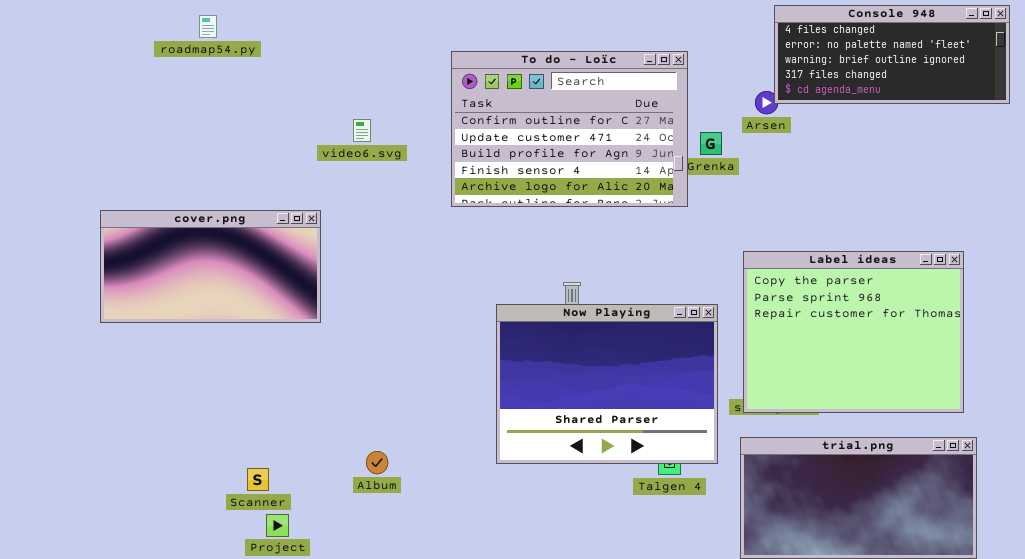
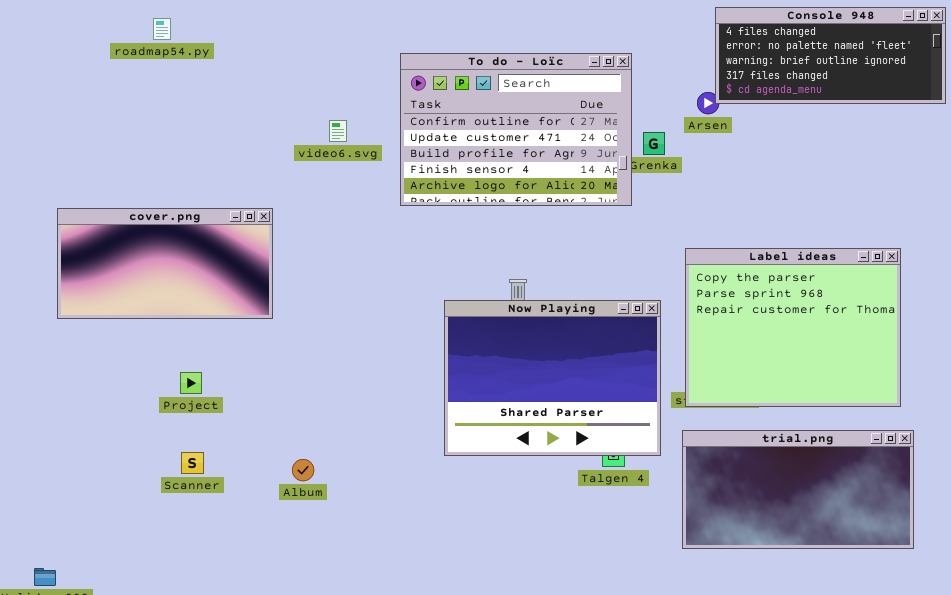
video6.svg: [353,119,371,142] -> [329,120,347,142], moved
Album: [366,451,388,474] -> [292,459,314,481], moved
Scanner: [247,468,269,491] -> [181,452,204,474], moved
Project: [266,514,289,537] -> [180,372,202,394], moved

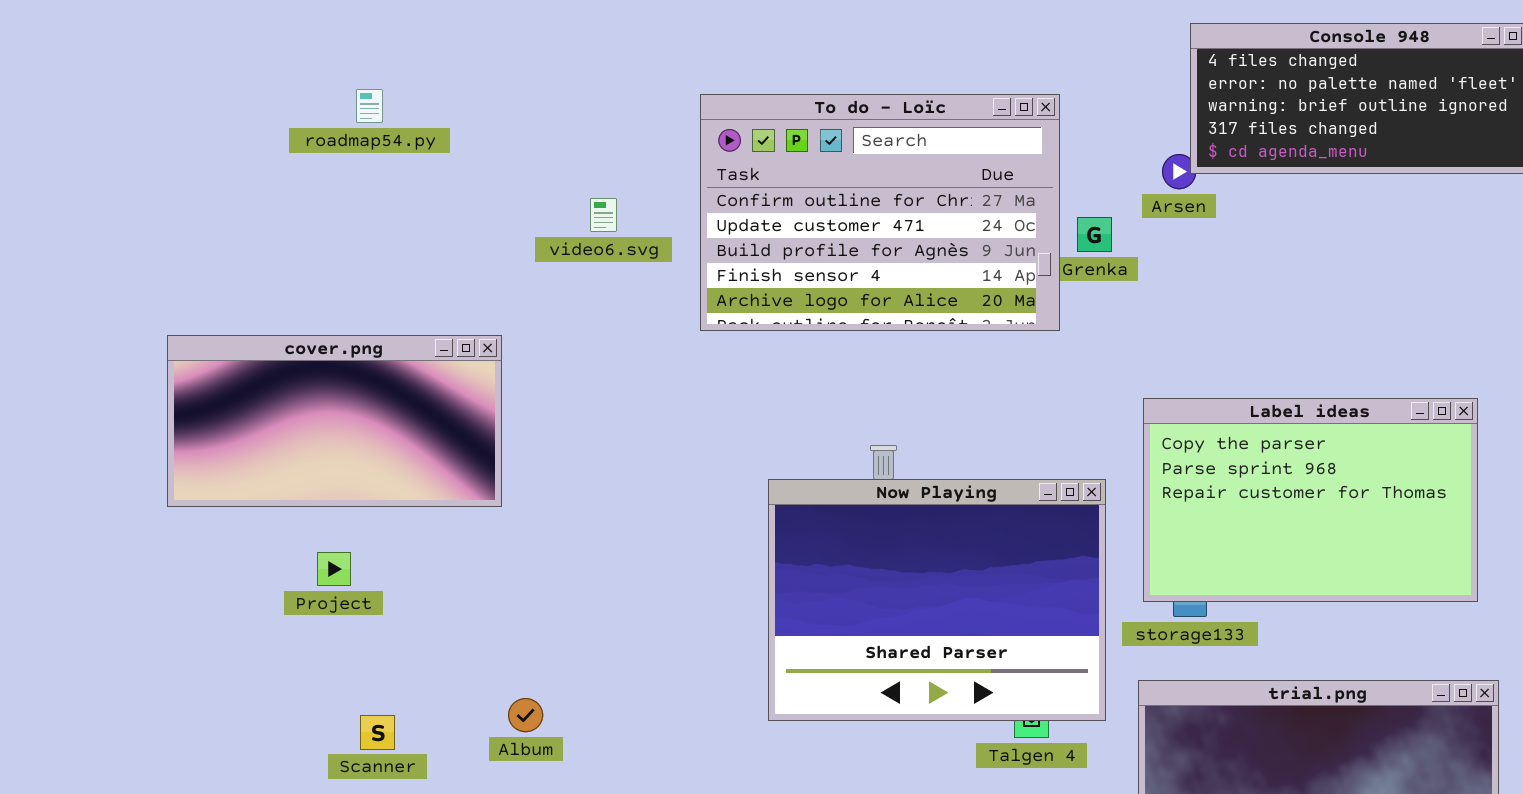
roadmap54.py: [153,18,171,40] -> [356,89,383,123], moved
Label ideas: [685,248,901,407] -> [1143,398,1478,602], resized
Project: [180,372,202,394] -> [317,552,351,586], moved
Album: [292,459,314,481] -> [508,698,543,732], moved

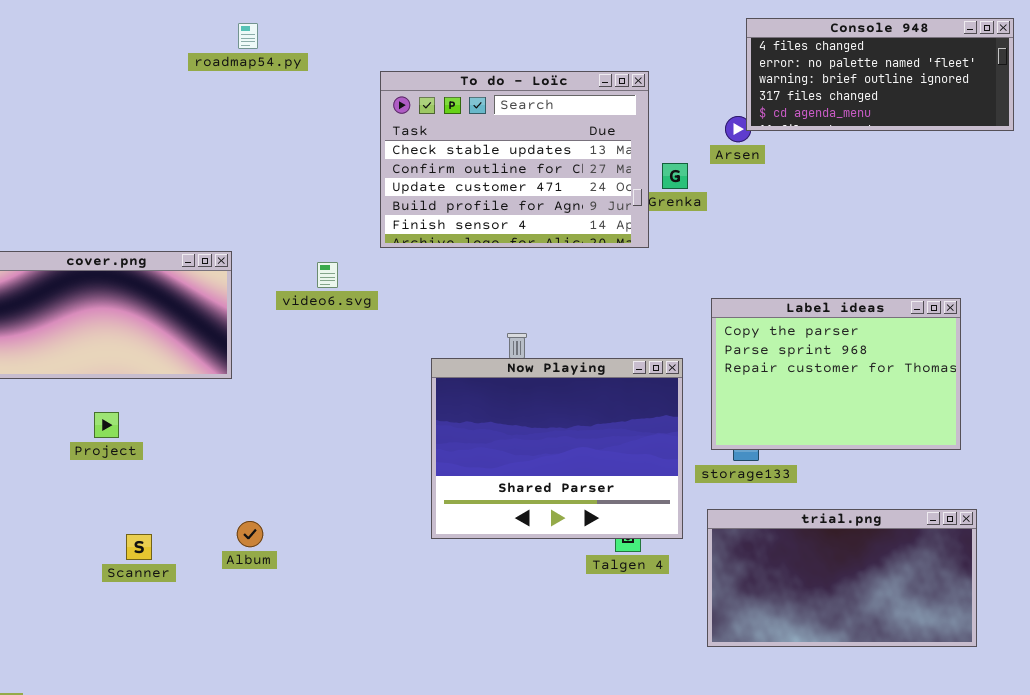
roadmap54.py: [356,89,383,123] -> [238,23,258,49], moved
To do - Loïc: [700,94,1060,331] -> [380,71,649,248], scrolled up 1 row
video6.svg: [590,198,617,232] -> [317,262,338,288], moved

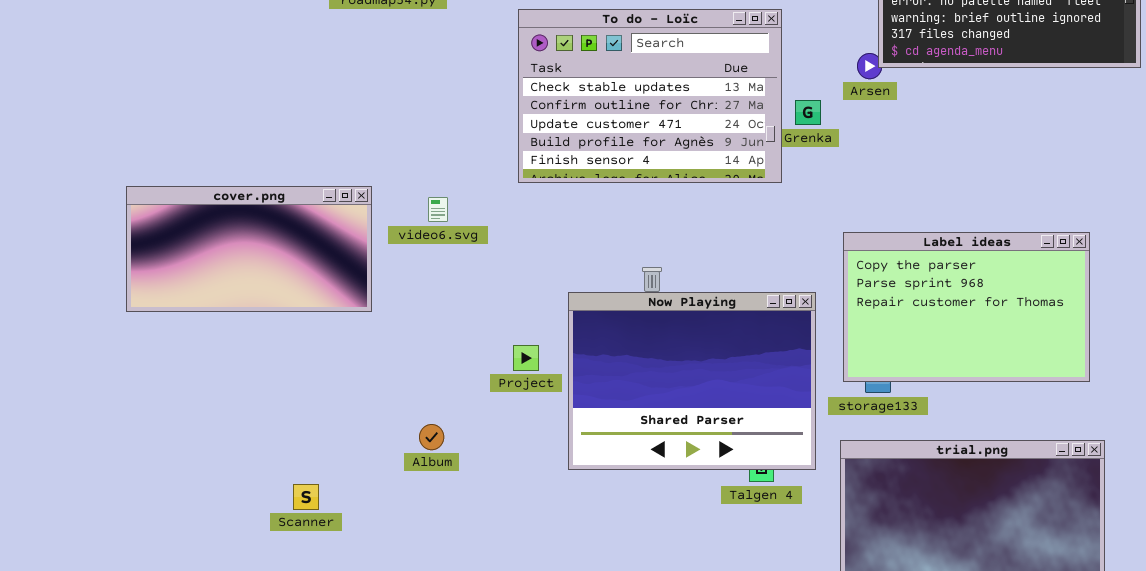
video6.svg: [317,262,338,288] -> [428,197,448,222], moved
Project: [94,412,119,438] -> [513,345,539,371], moved
Album: [237,521,263,547] -> [419,424,444,450], moved
Scanner: [126,534,152,560] -> [293,484,319,510], moved

